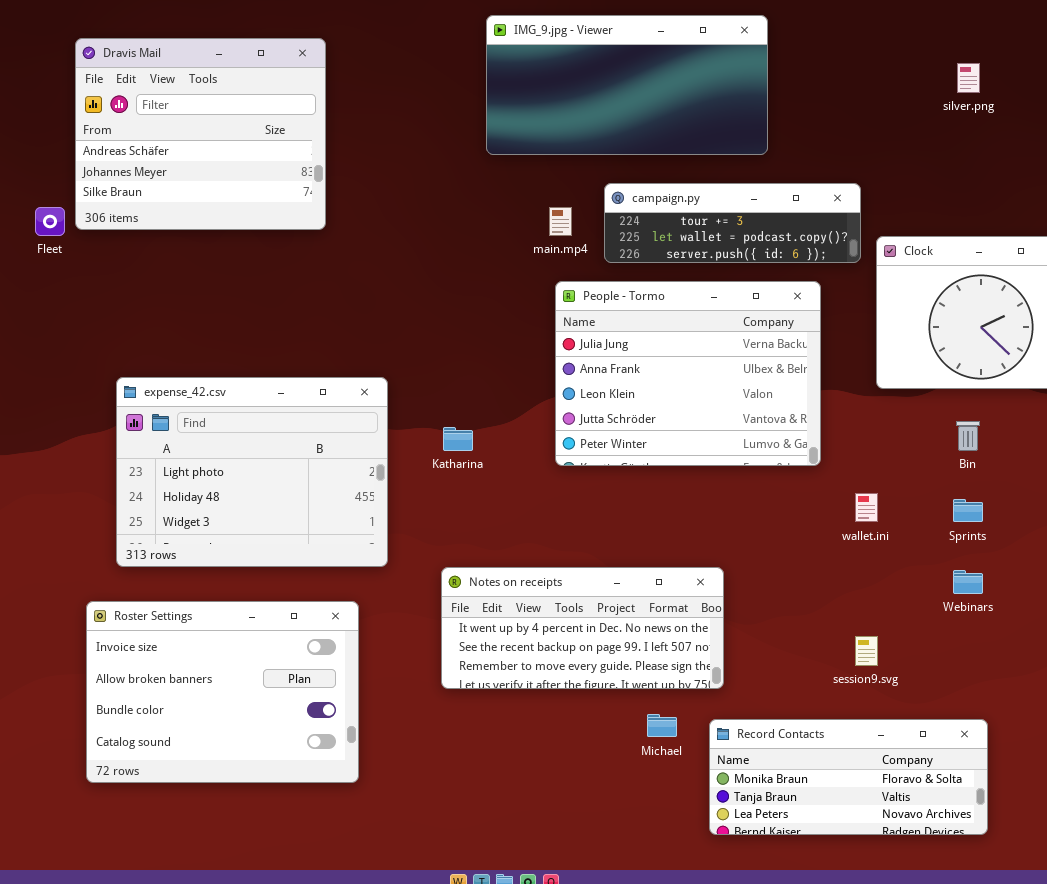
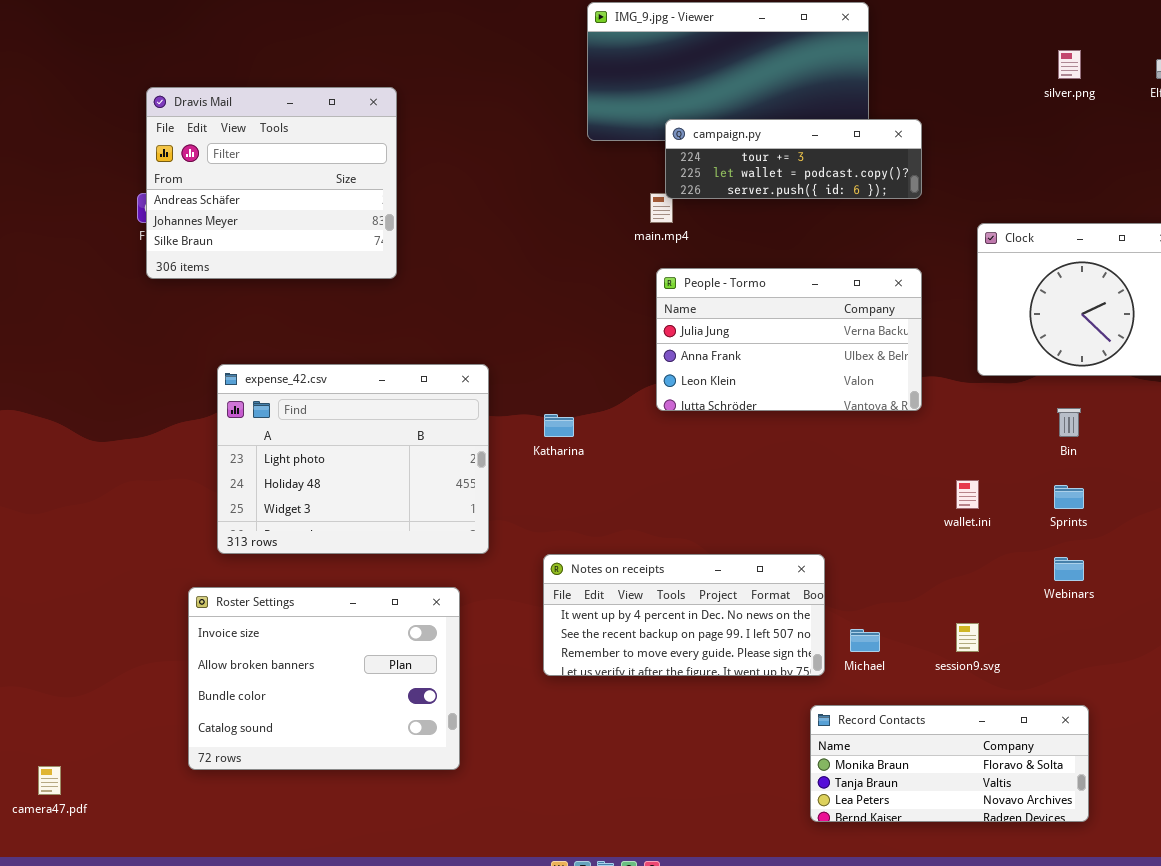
Dravis Mail: [75,38,326,230] -> [146,87,397,279], moved
campaign.py: [604,183,861,263] -> [665,119,922,199], moved
People - Tormo: [555,281,821,466] -> [656,268,922,411], resized
Michael: [647,714,677,737] -> [850,629,880,652], moved

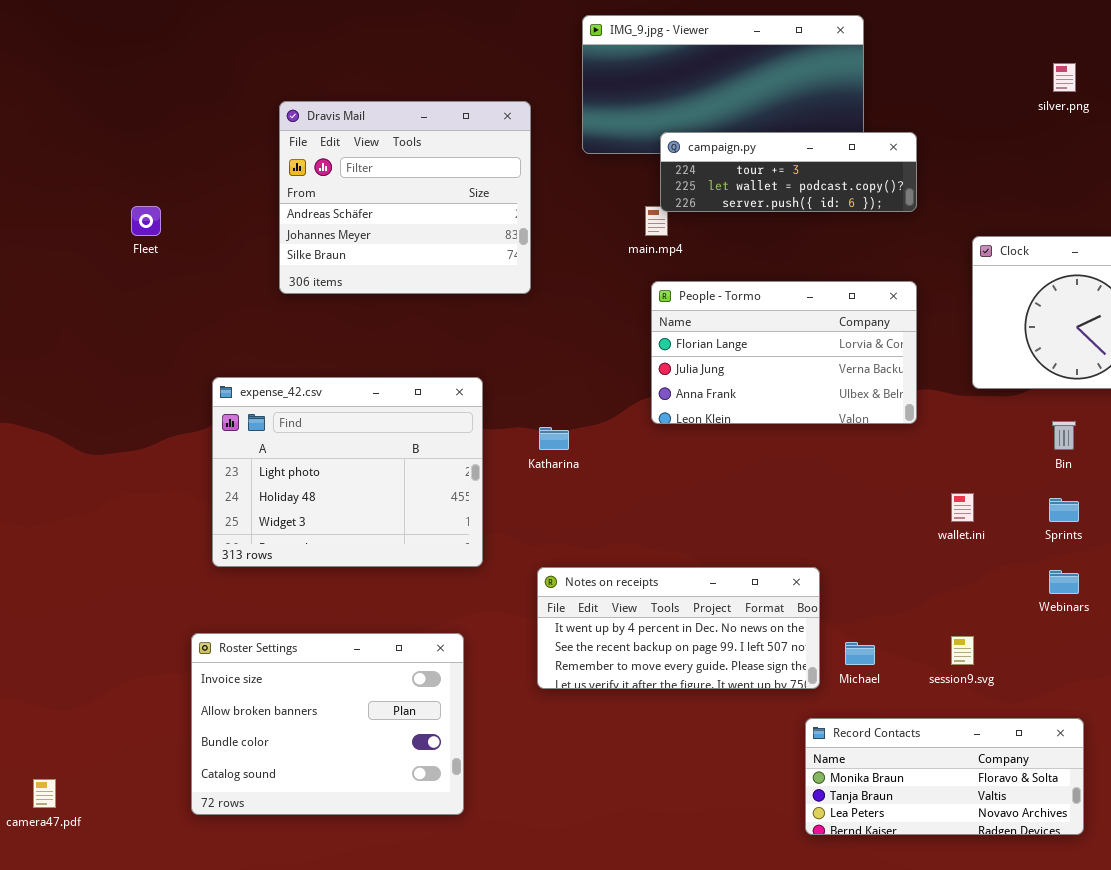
Dravis Mail: [146,87,397,279] -> [279,101,531,294], moved
People - Tormo: [656,268,922,411] -> [651,281,917,424], scrolled up 1 row
Roster Settings: [188,587,460,770] -> [191,633,464,815], moved

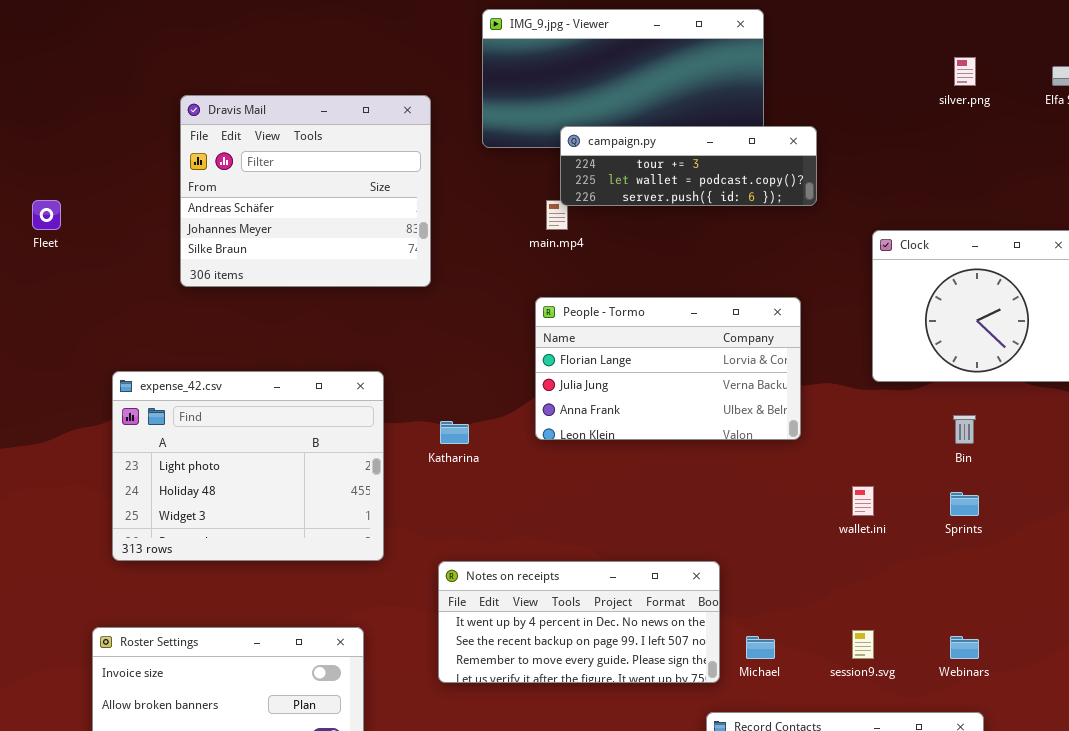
People - Tormo: [651,281,917,424] -> [535,297,801,440], moved
Webinars: [1049,570,1079,594] -> [950,636,979,659], moved

